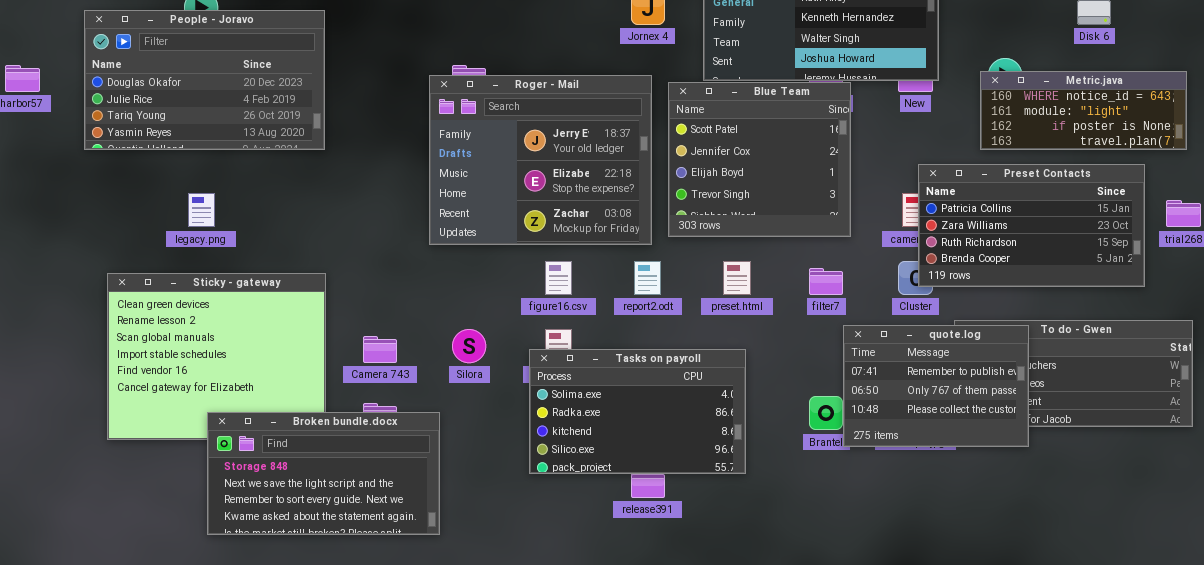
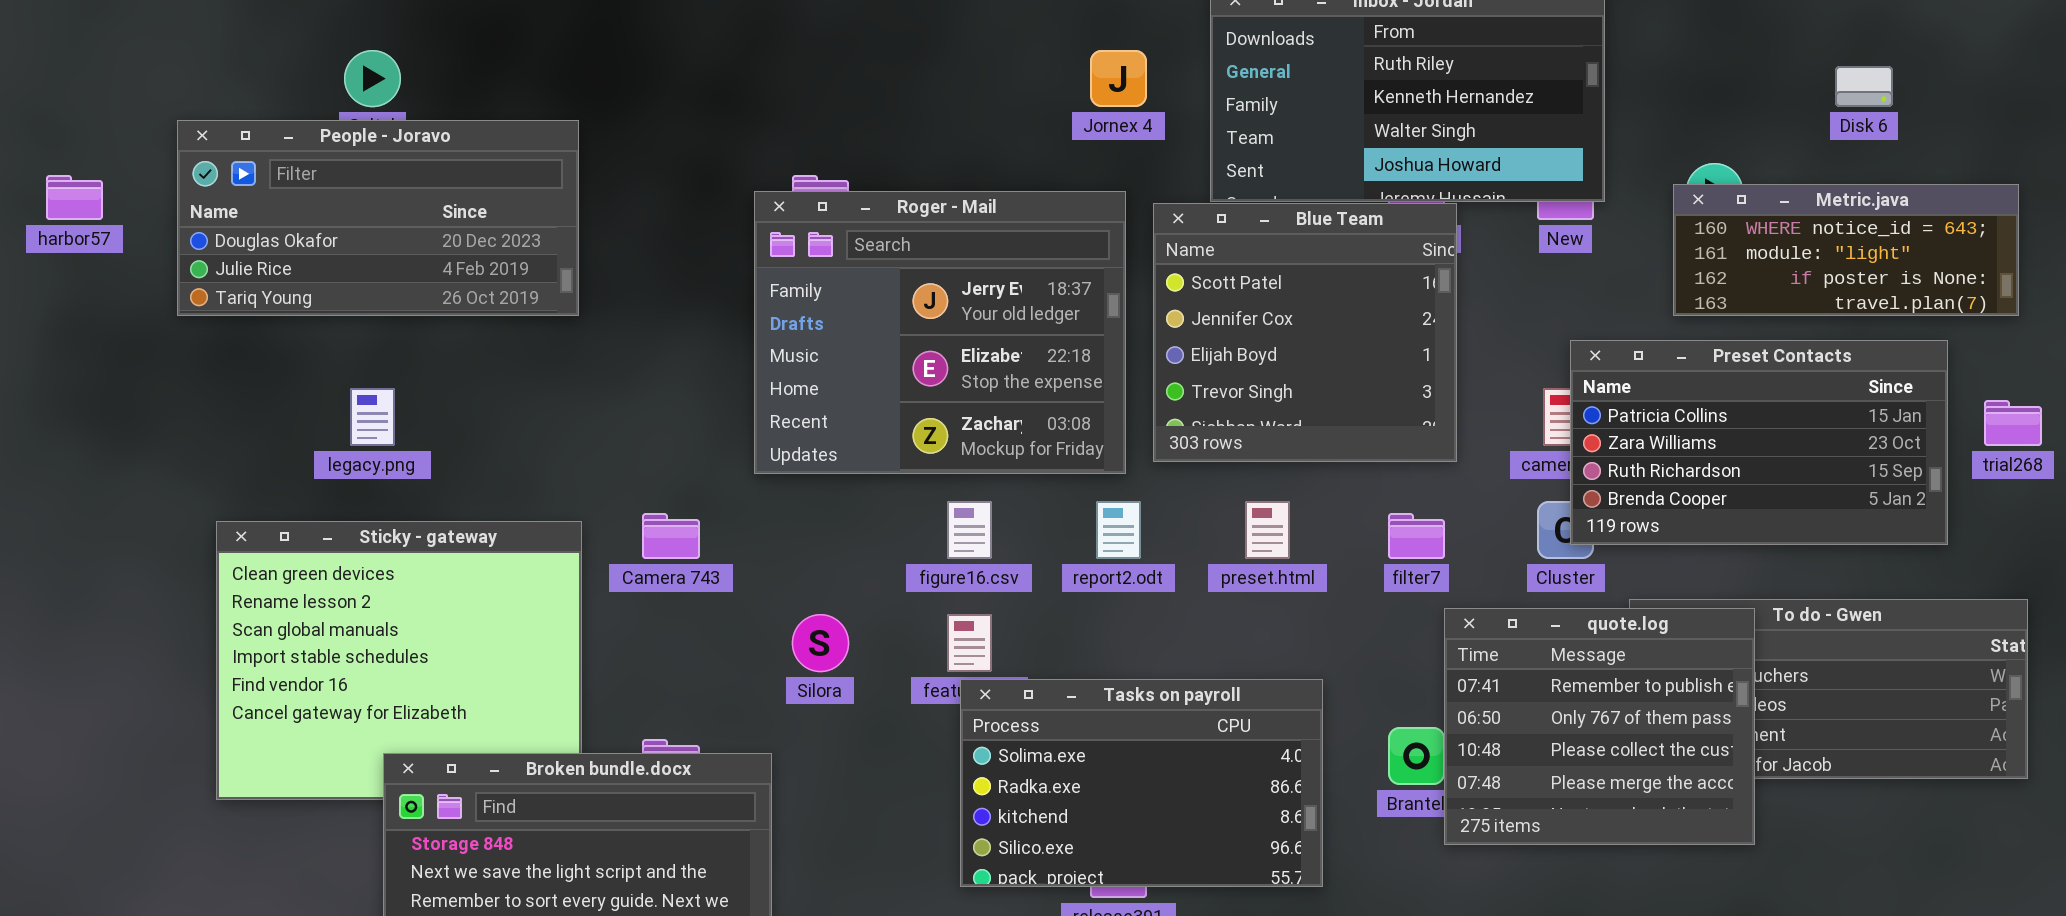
People - Joravo: [84,10,325,150] -> [177,120,579,316], resized
quote.log: [843,325,1029,447] -> [1444,608,1755,845], resized
Camera 743: [363,336,397,363] -> [642,513,700,559], moved
Tasks on payroll: [529,349,746,474] -> [960,679,1323,887], moved

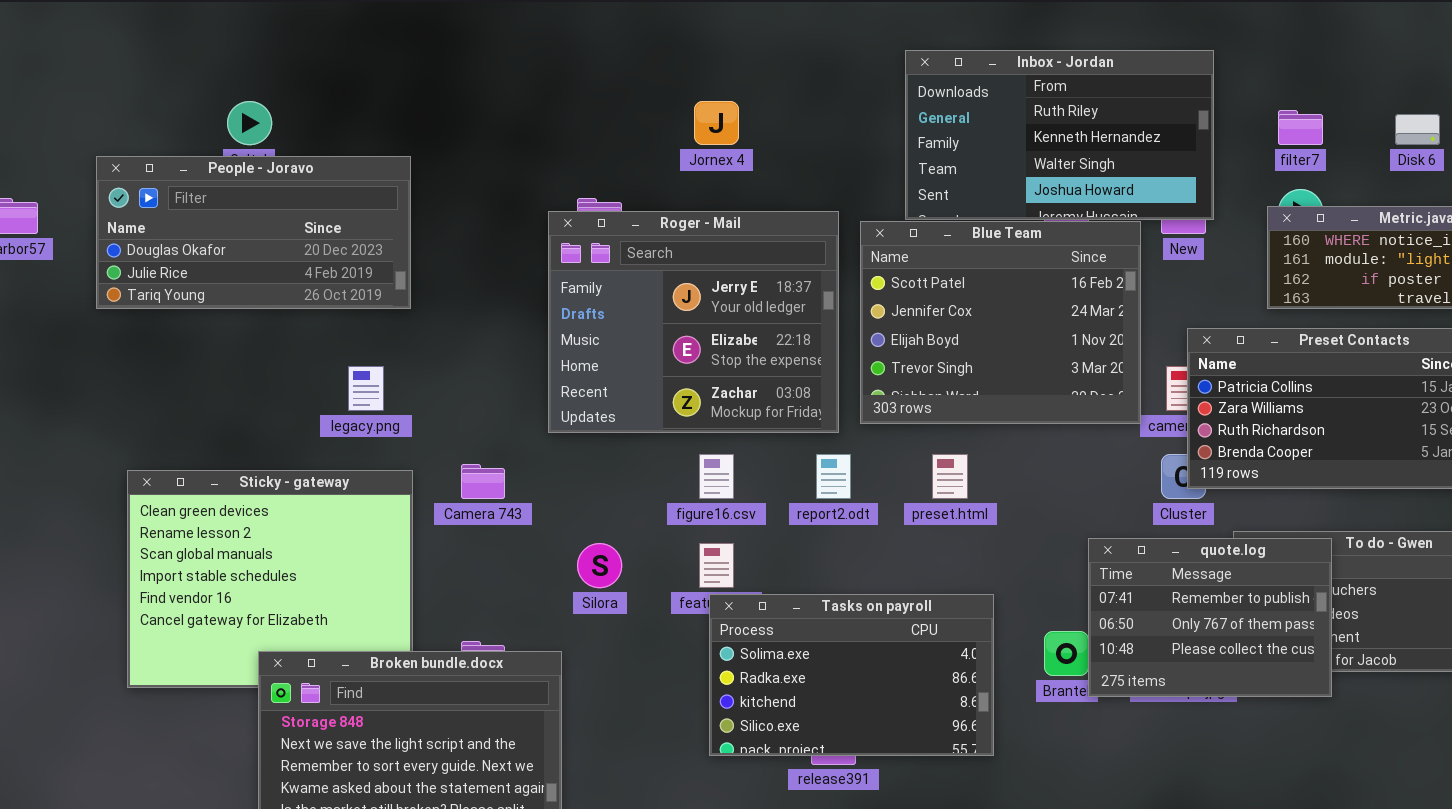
Jornex 4: [1090,50,1147,107] -> [694,101,739,145], moved
Blue Team: [1153,203,1457,462] -> [860,221,1141,424], resized
legacy.png: [350,388,395,446] -> [348,366,384,411], moved
filter7: [1388,513,1445,559] -> [1278,110,1323,145], moved
quote.log: [1444,608,1755,845] -> [1088,538,1332,697], resized

